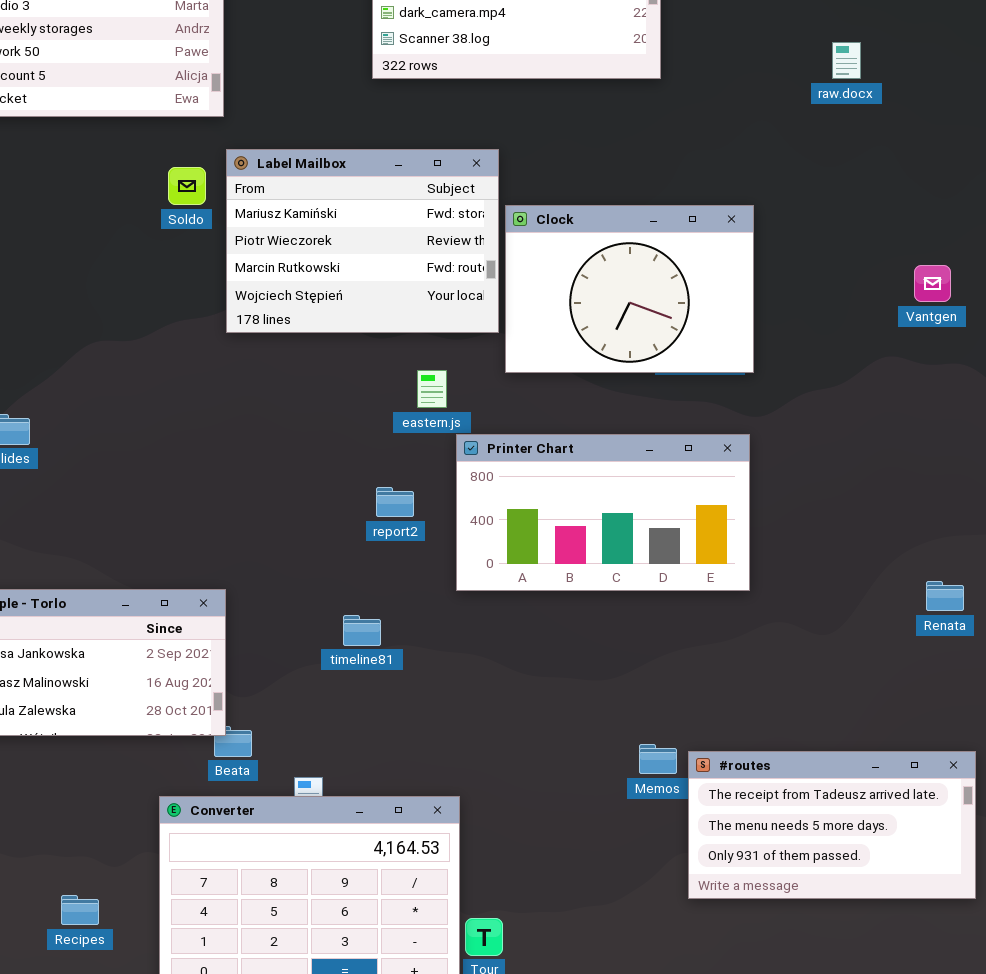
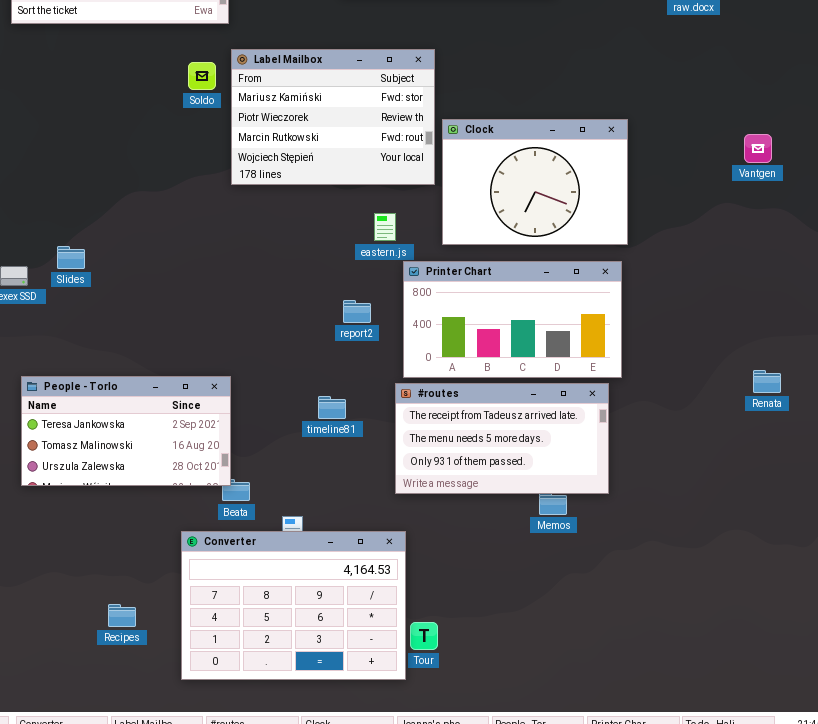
Clock: [505,205,754,373] -> [442,119,628,245], moved
#routes: [688,751,976,899] -> [395,383,609,494], moved

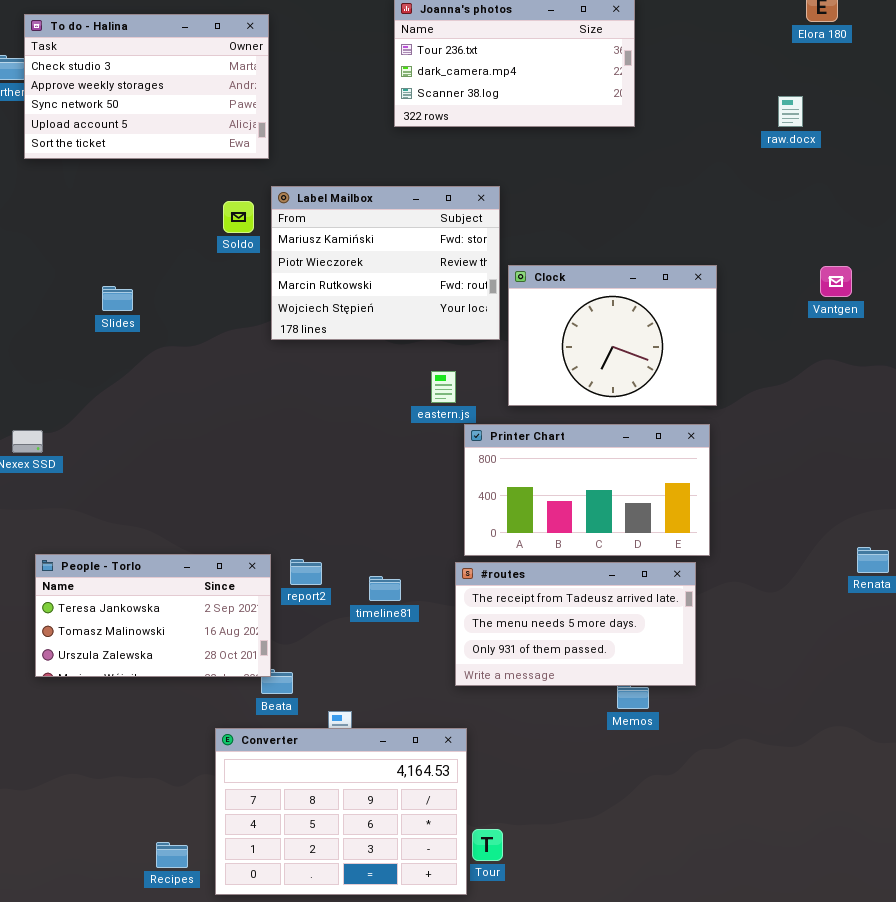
Vantgen: [744,134,772,163] -> [820,266,852,297], moved
Slides: [57,246,85,269] -> [102,286,133,311], moved
report2: [343,300,371,323] -> [290,559,322,585], moved
Recipes: [108,604,136,627] -> [156,842,188,868], moved

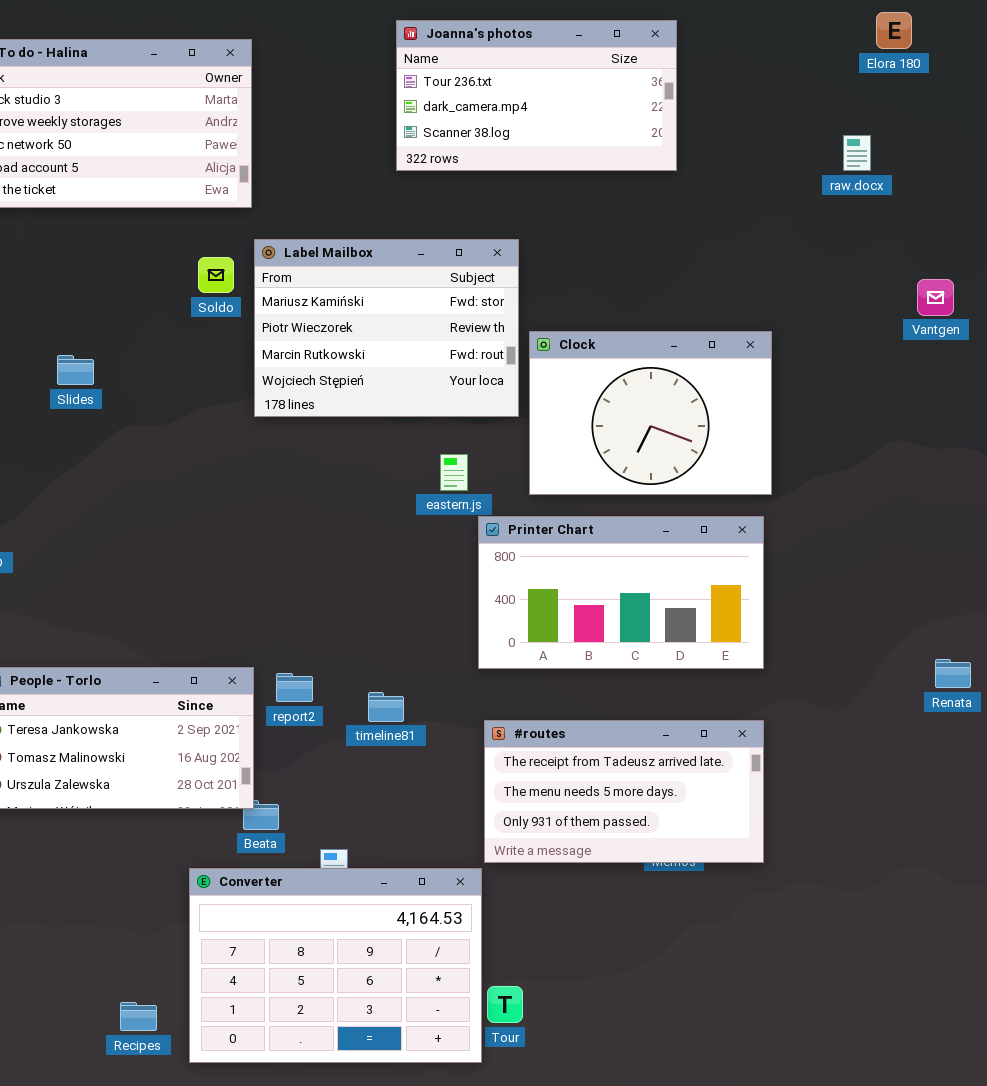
Vantgen: [820,266,852,297] -> [917,279,954,316], moved
#routes: [455,562,696,686] -> [484,720,764,863], moved

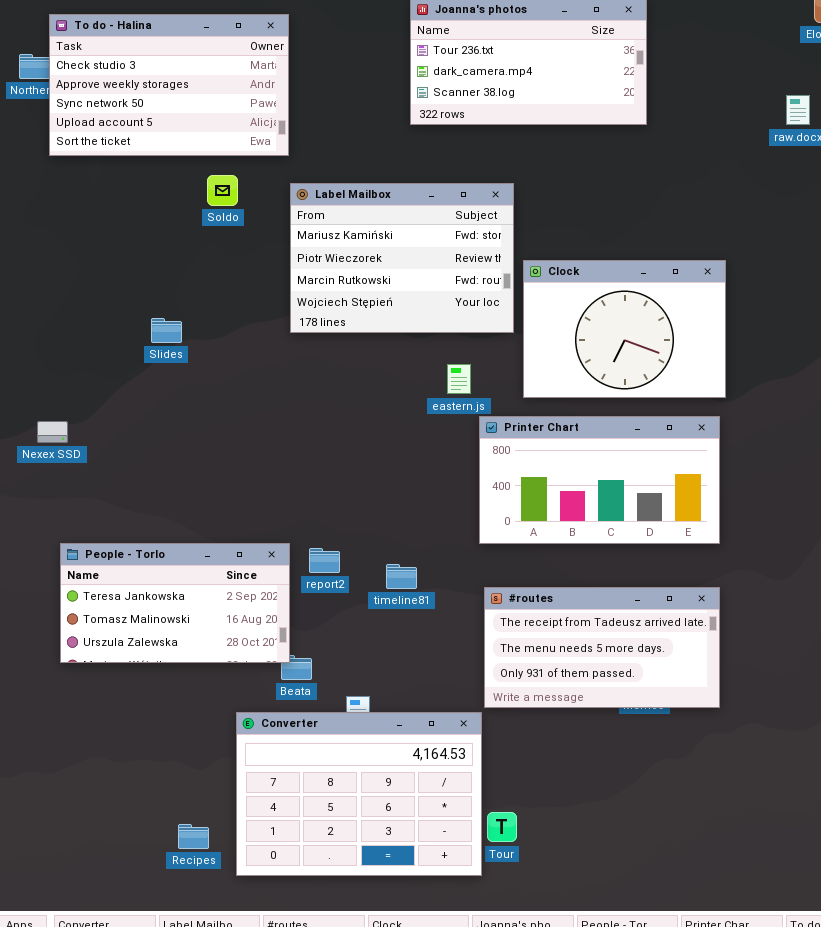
Soldo: [198,257,234,293] -> [207,175,238,206], moved
Slides: [57,355,94,385] -> [151,318,182,343], moved

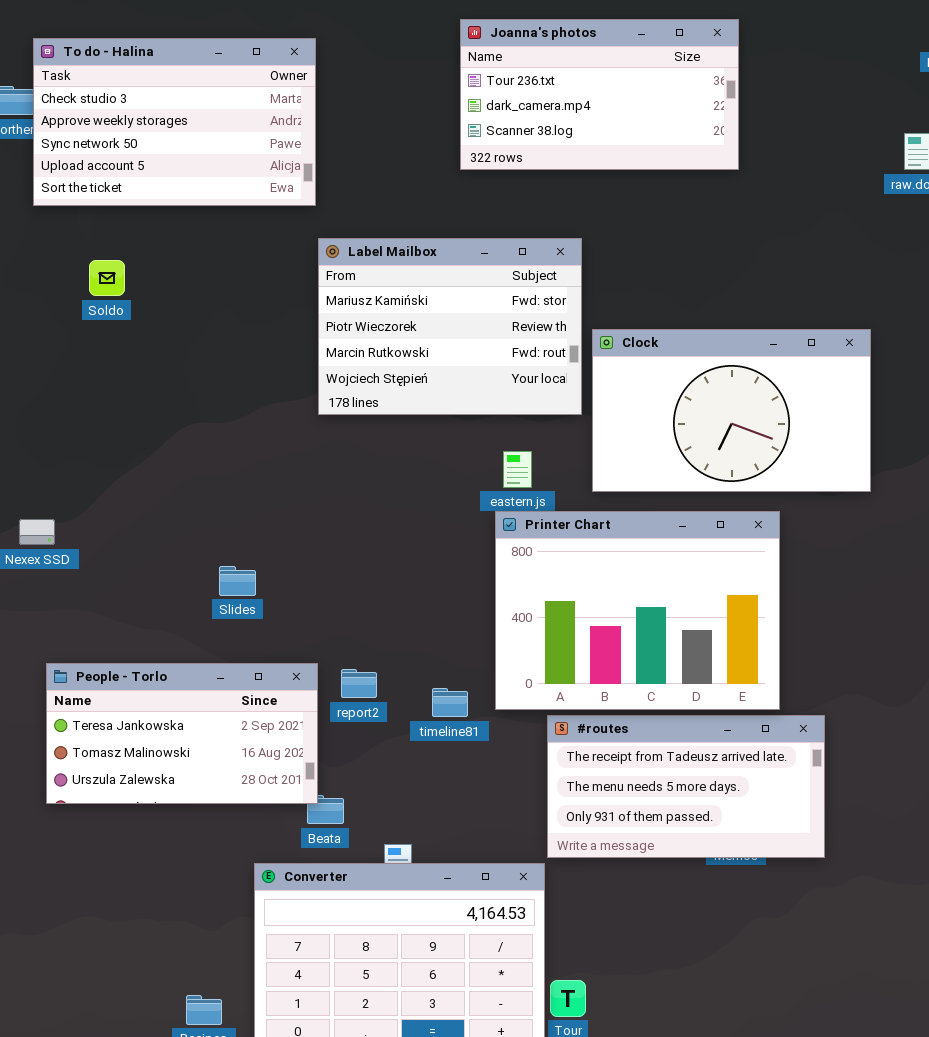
Soldo: [207,175,238,206] -> [89,260,125,296], moved
Clock: [523,260,726,398] -> [592,329,871,492], resized
Slides: [151,318,182,343] -> [219,566,256,596], moved
Printer Chart: [479,416,720,544] -> [495,511,780,710], moved, resized

